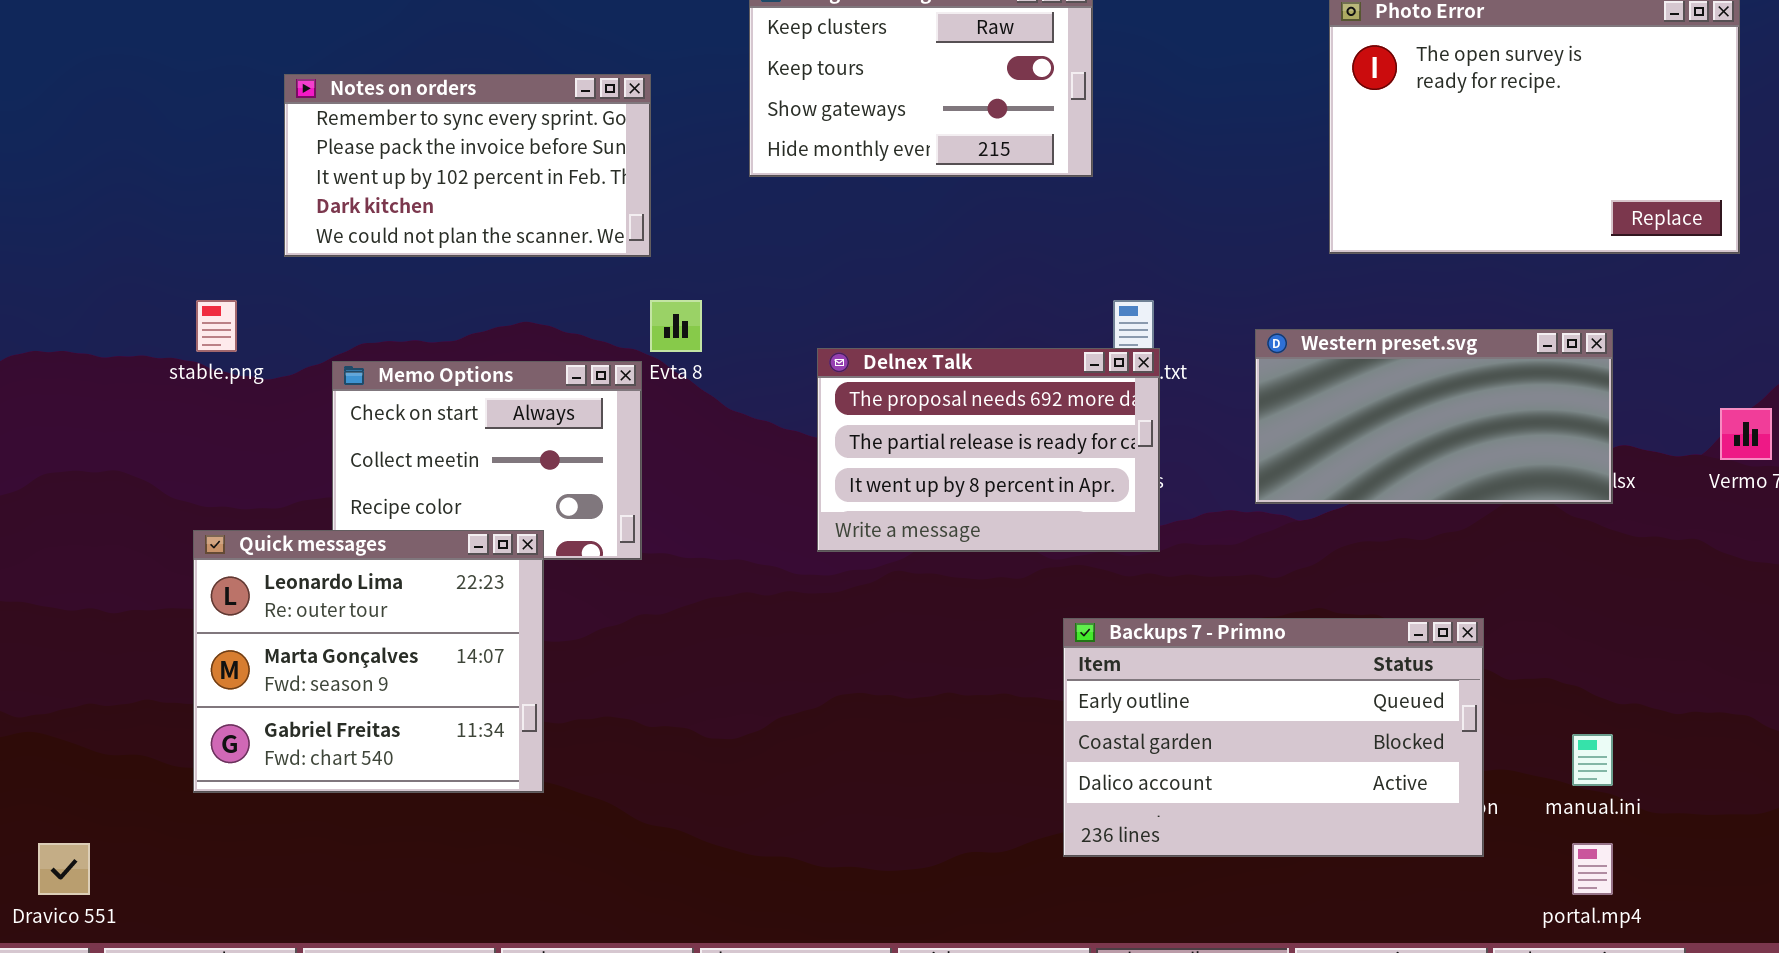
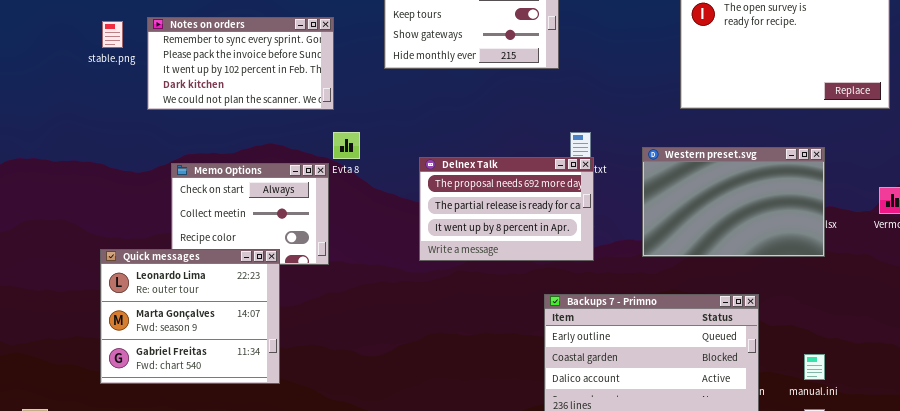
stable.png: [196,300,237,352] -> [102,21,123,48], moved
Western preset.svg: [1255,329,1613,504] -> [642,147,825,257], resized

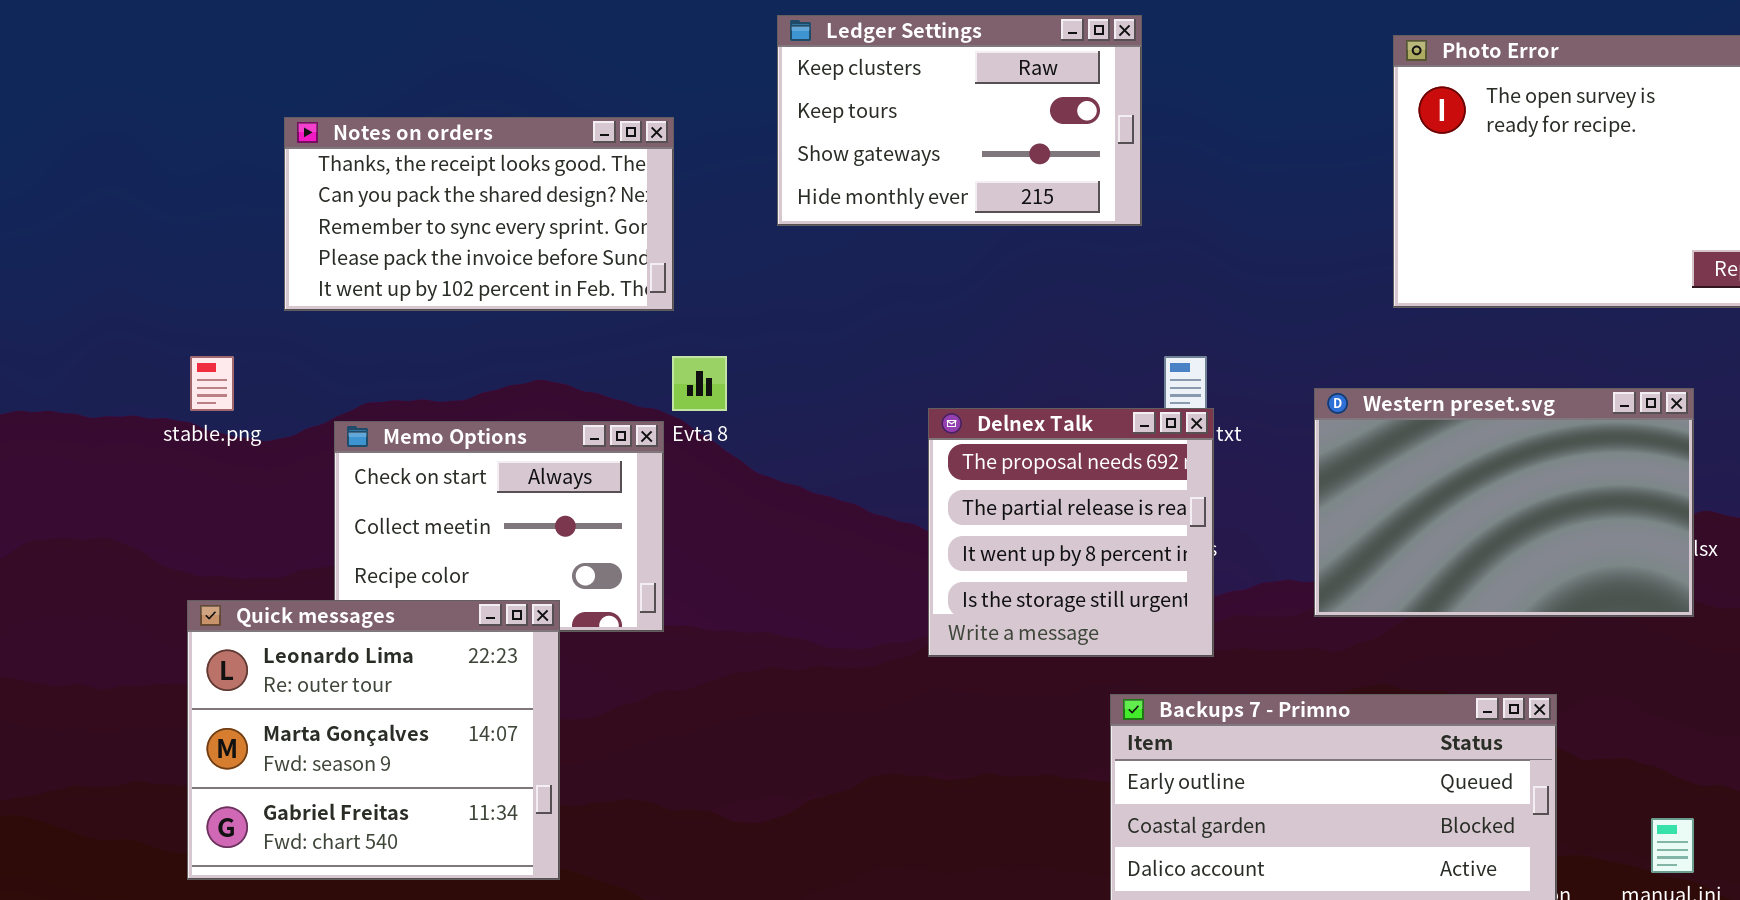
Notes on orders: [147,17,334,110] -> [284,117,674,311], scrolled up 2 rows
stable.png: [102,21,123,48] -> [190,356,234,411], moved
Delnex Talk: [419,157,594,261] -> [928,408,1214,657], resized

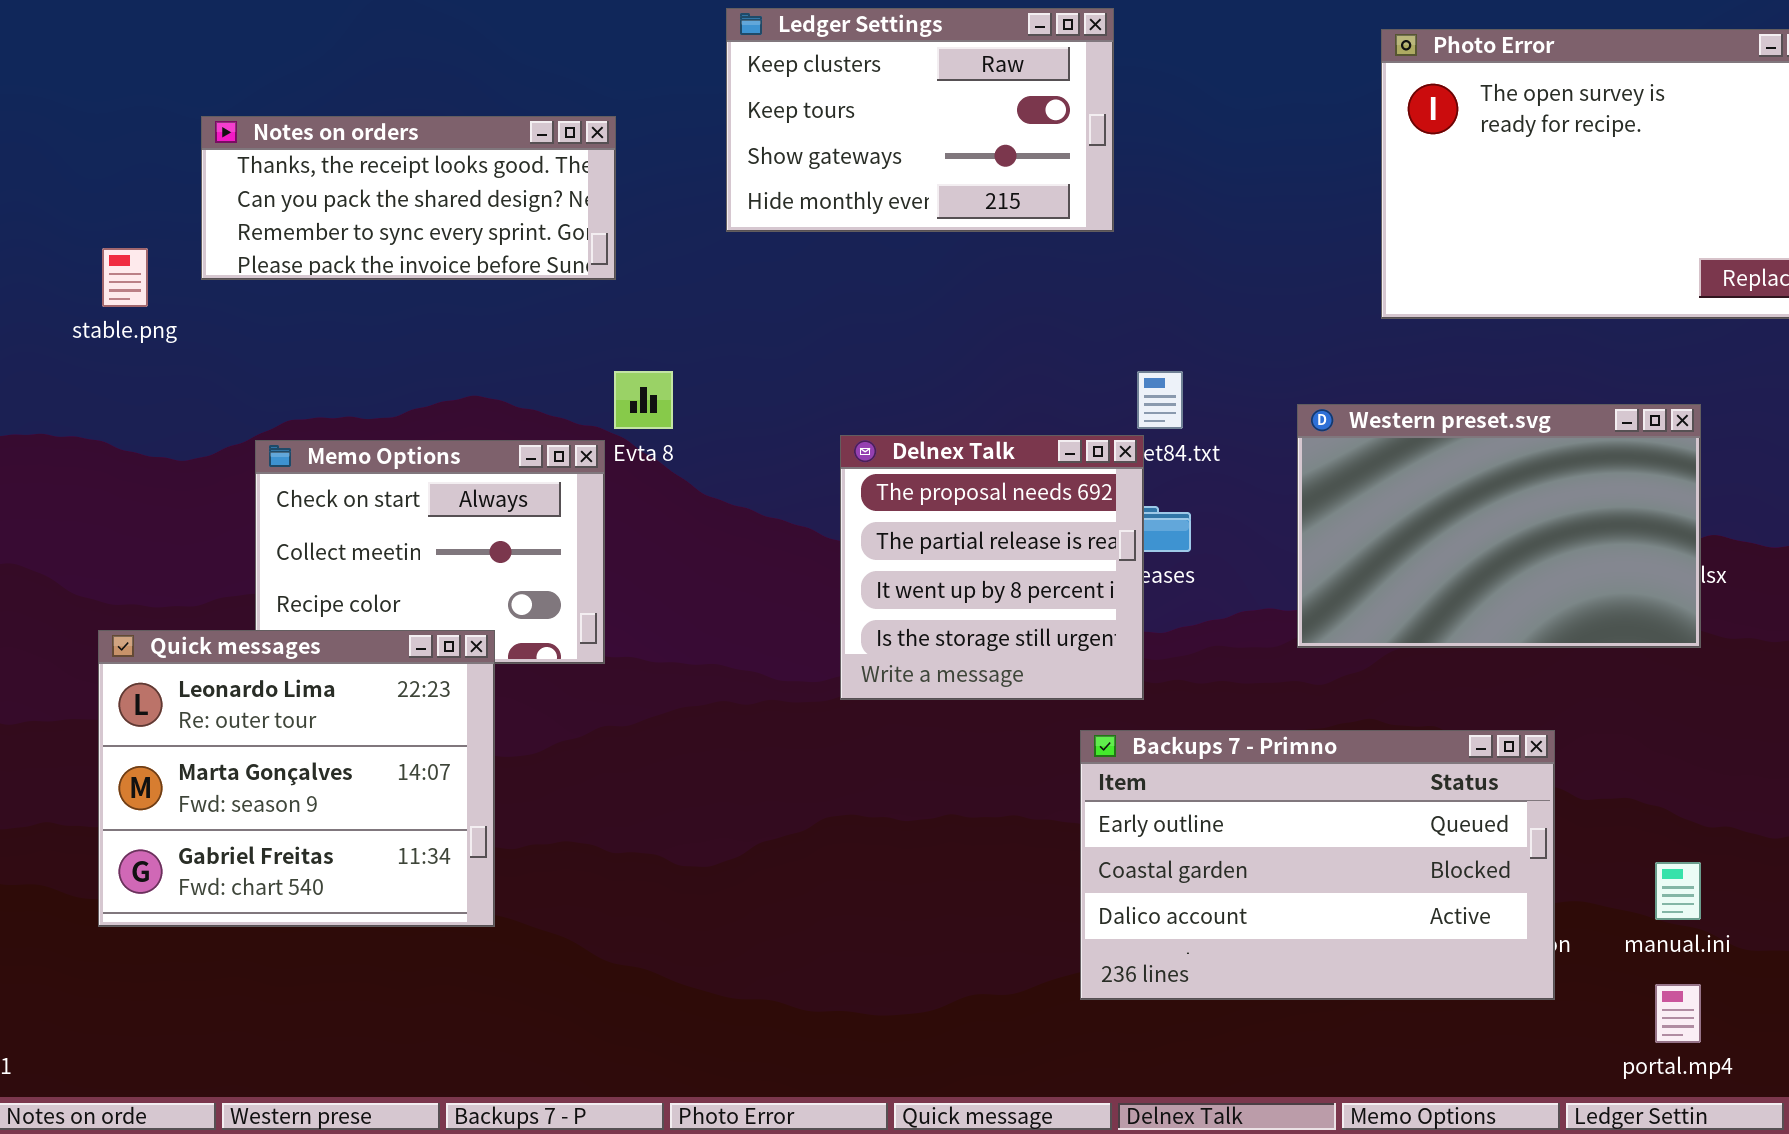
Notes on orders: [284,117,674,311] -> [201,116,616,280], resized
stable.png: [190,356,234,411] -> [102,248,148,307], moved
Delnex Talk: [928,408,1214,657] -> [840,435,1144,700], moved

